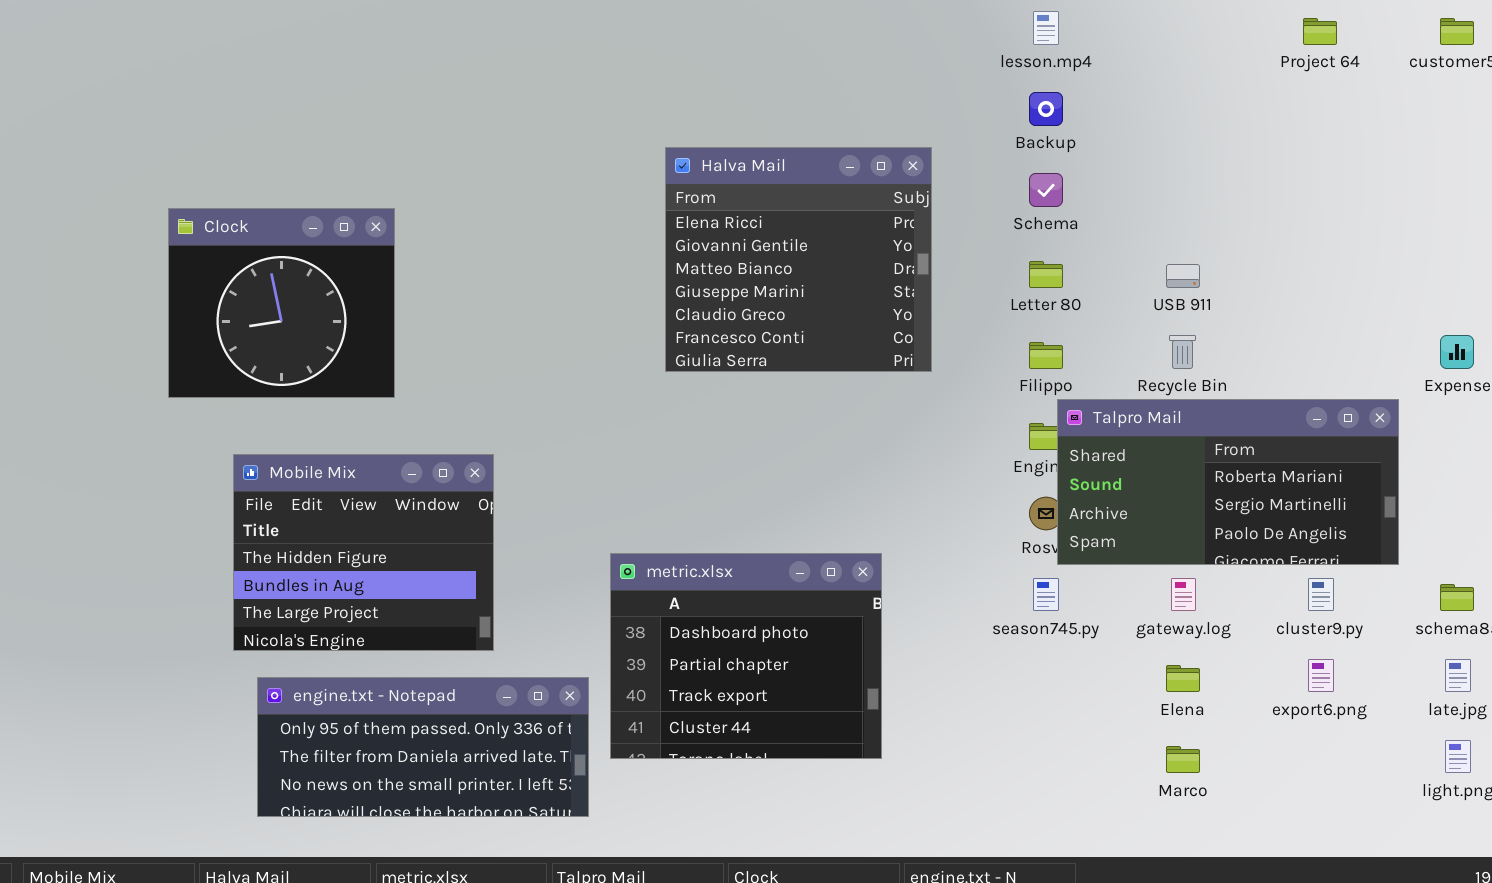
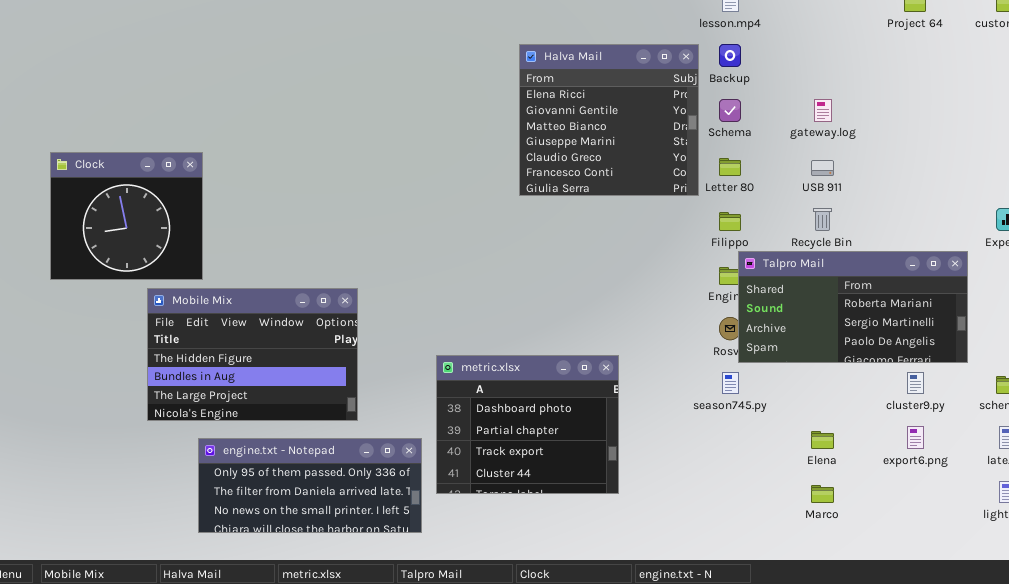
Halva Mail: [665,147,932,372] -> [519,44,699,196], moved
Clock: [168,208,395,398] -> [50,152,203,280], moved
Mobile Mix: [233,454,494,651] -> [147,288,358,421], resized
gateway.log: [1171,578,1196,611] -> [814,99,832,122], moved

